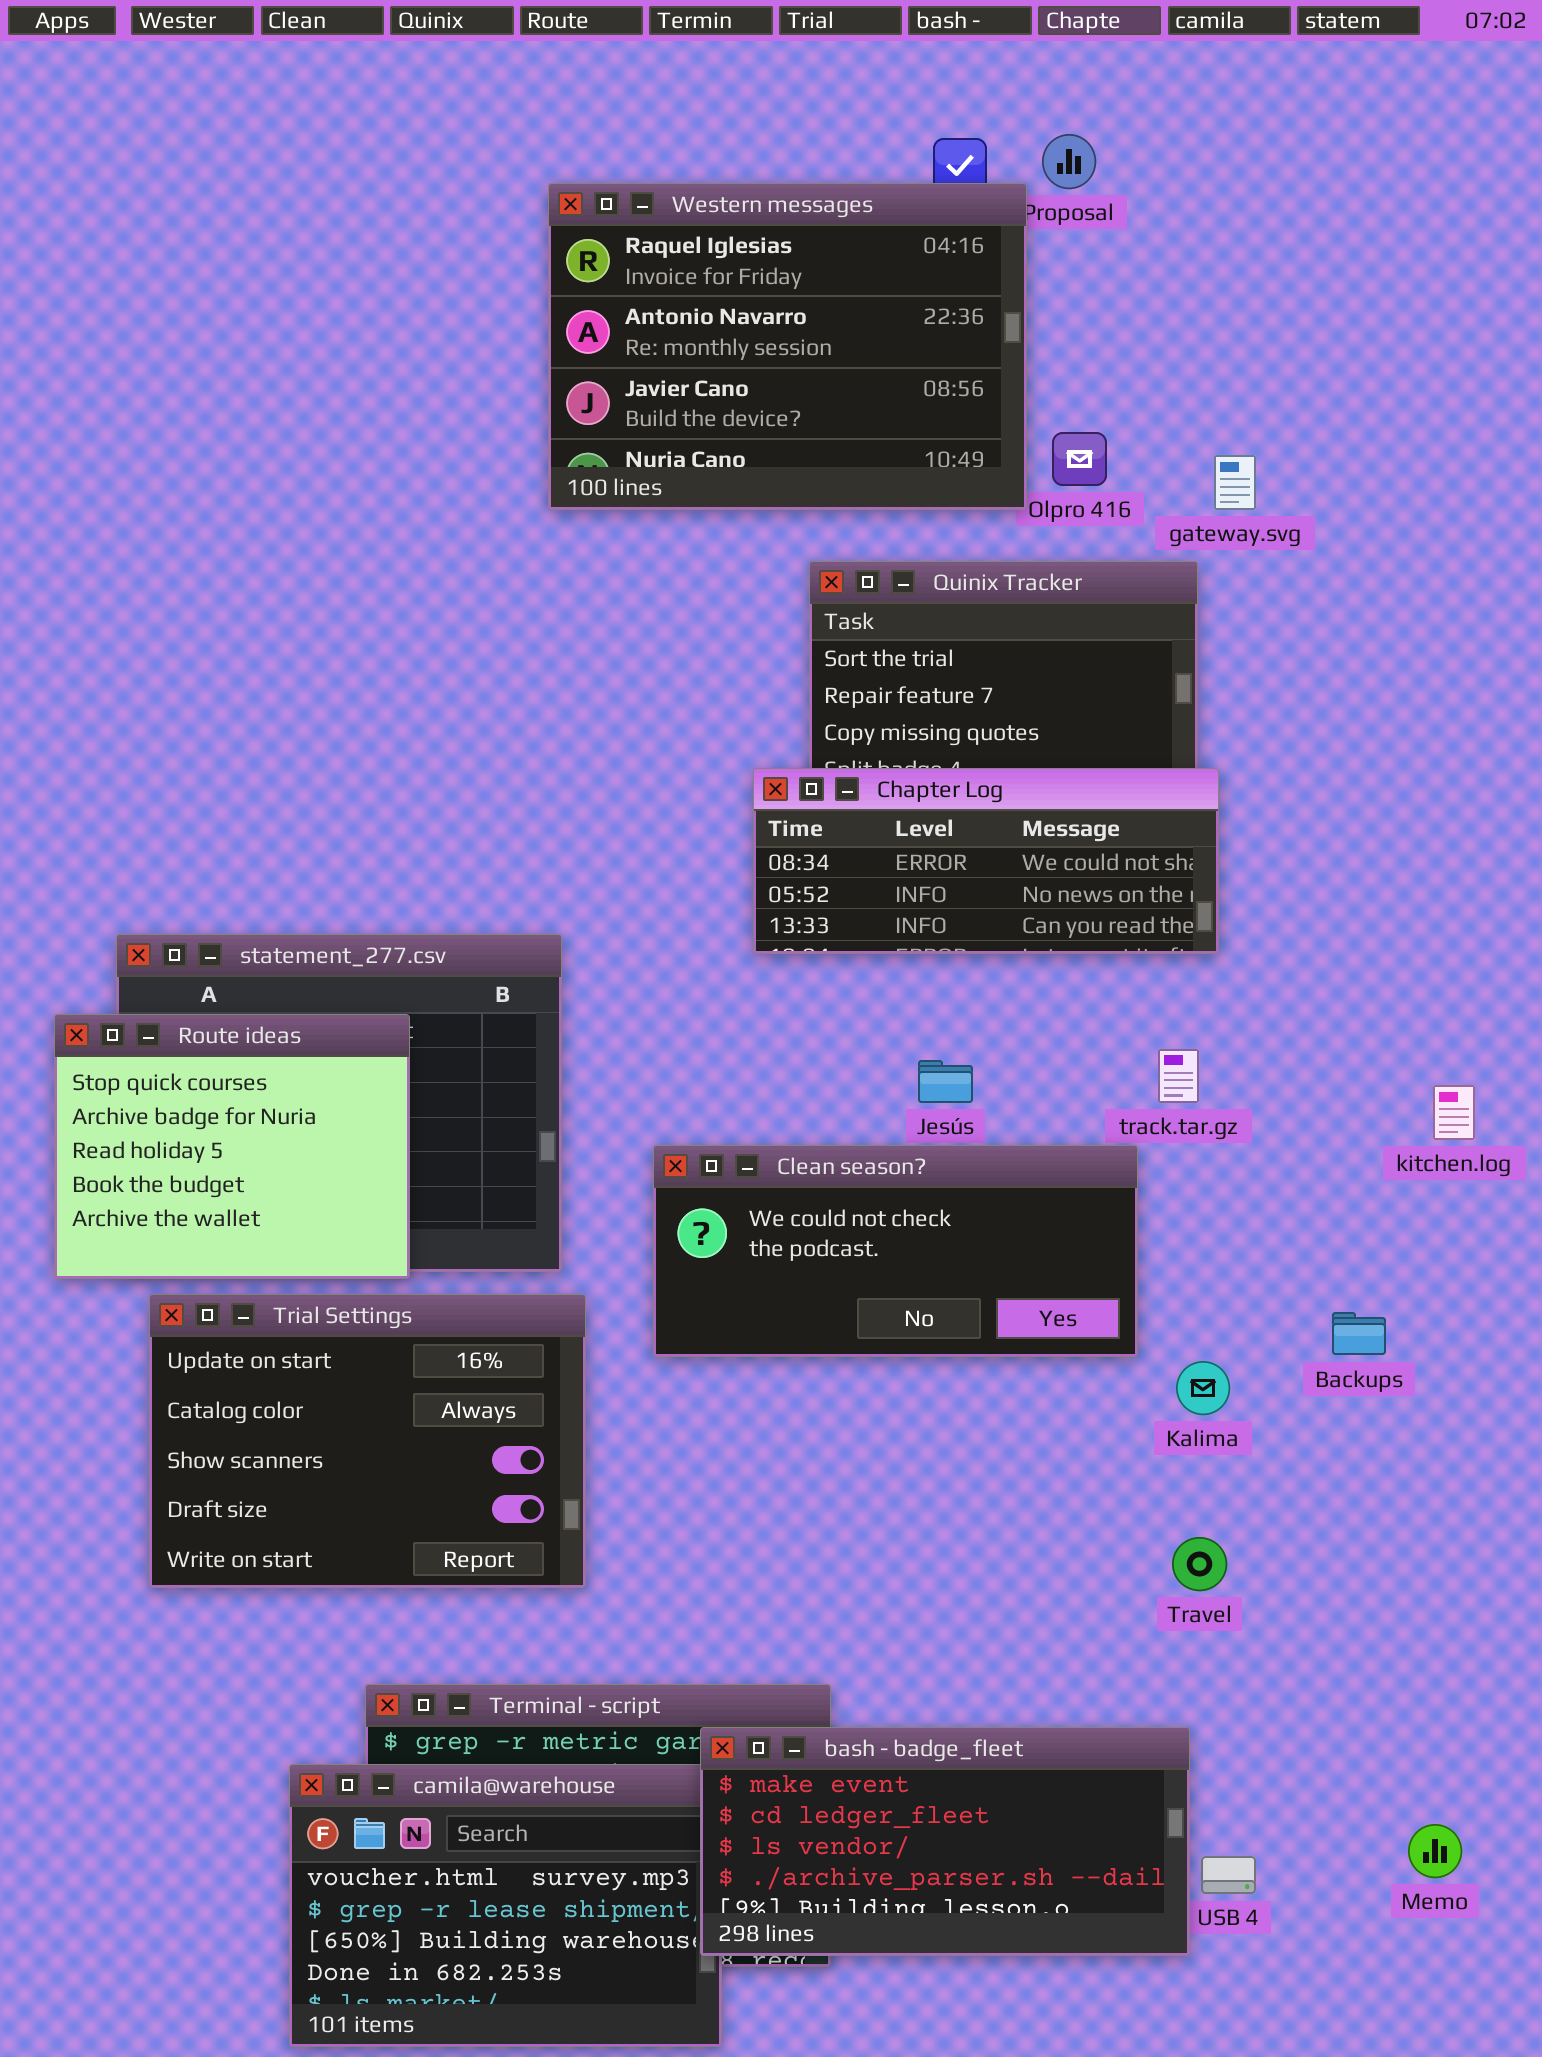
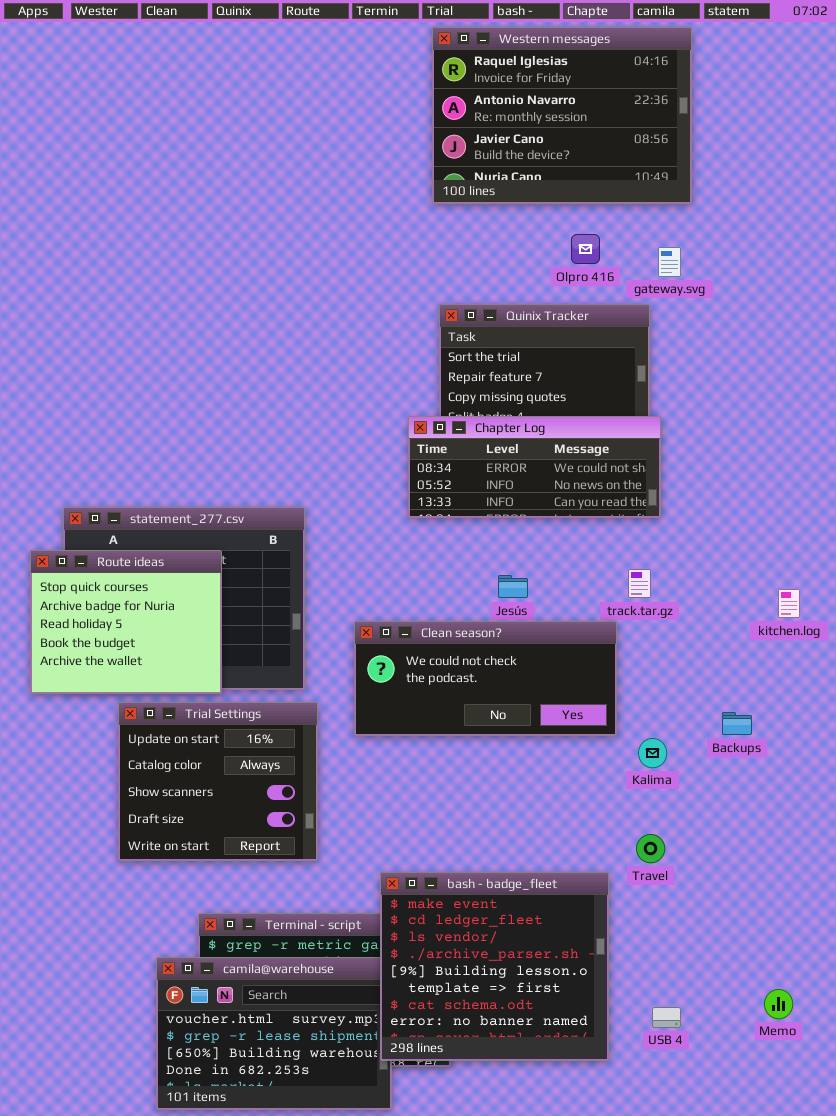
Western messages: [548,183,1027,510] -> [432,27,692,204], moved
Trial Settings: [149,1294,586,1588] -> [118,702,318,861], resized
bash - badge_fleet: [700,1727,1190,1956] -> [380,872,609,1061], resized

